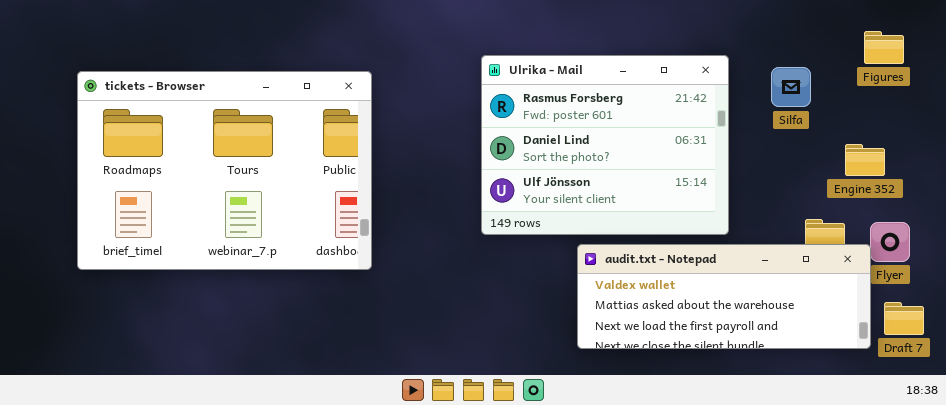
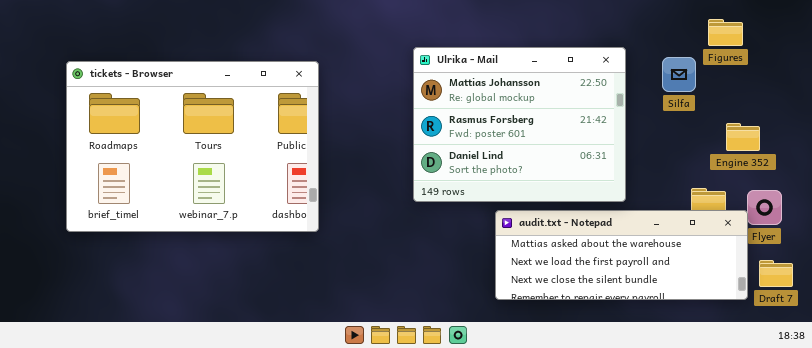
Figures: [864,31,904,64] -> [708,19,743,46], moved
Ulrika - Mail: [481,55,729,235] -> [413,47,626,202], scrolled up 1 row
audit.txt - Notepad: [577,244,871,349] -> [495,210,748,300], scrolled down 1 row

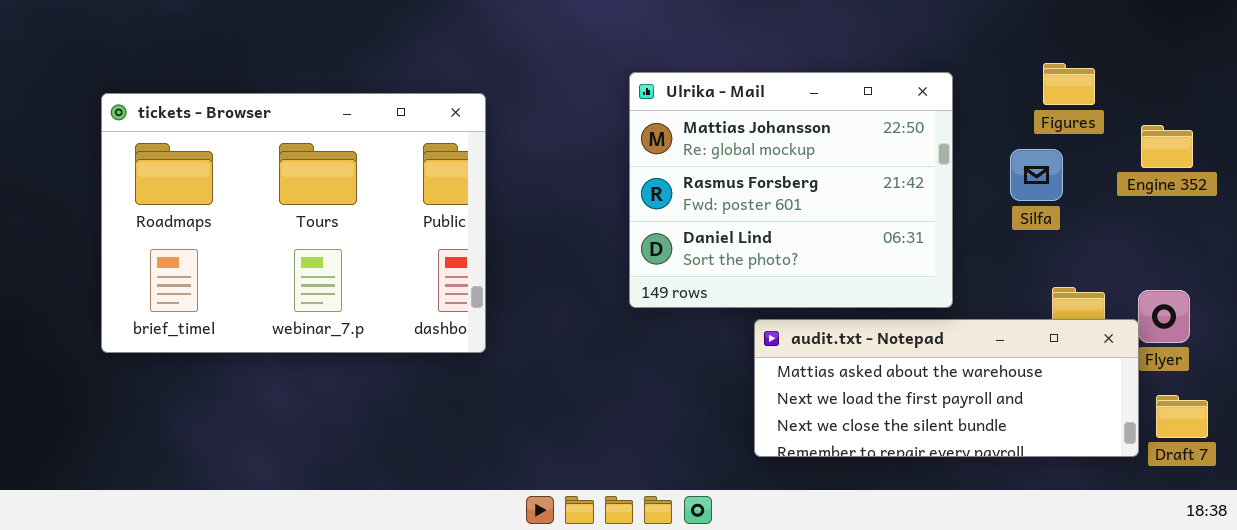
Figures: [708,19,743,46] -> [1043,63,1095,105], moved
Silfa: [662,57,696,92] -> [1010,149,1063,201], moved
Engine 352: [726,123,760,151] -> [1141,125,1193,168], moved

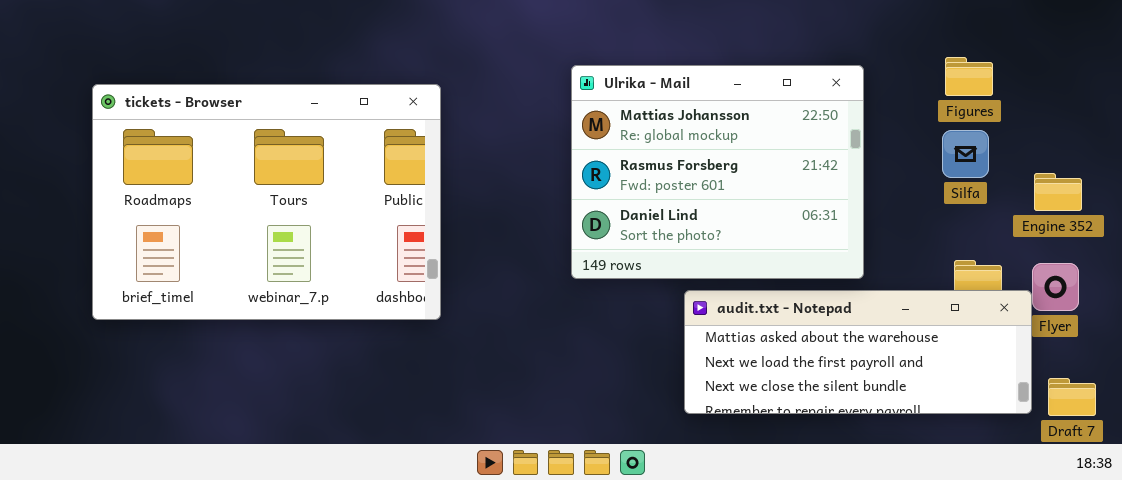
Engine 352: [1141,125,1193,168] -> [1034,173,1082,211], moved
Silfa: [1010,149,1063,201] -> [942,130,989,178], moved
Draft 7: [1156,395,1208,438] -> [1048,378,1096,416], moved

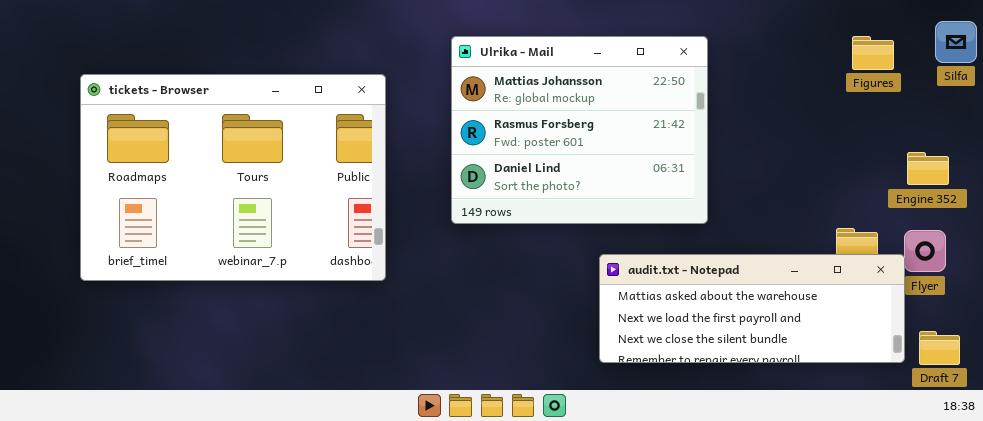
Figures: [945,57,993,96] -> [852,36,894,70], moved
Ulrika - Mail: [571,65,864,279] -> [451,36,708,224], moved
Silfa: [942,130,989,178] -> [935,21,977,63], moved

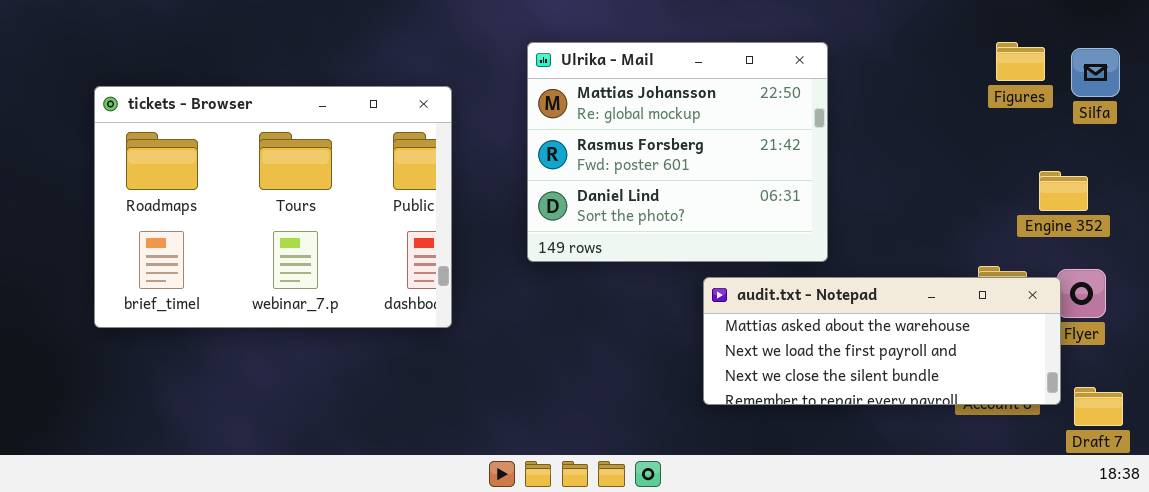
Silfa: [935,21,977,63] -> [1071,48,1120,97], moved
Engine 352: [907,152,949,185] -> [1039,171,1088,211], moved
audit.txt - Notepad: [599,254,905,363] -> [703,277,1061,405], moved

